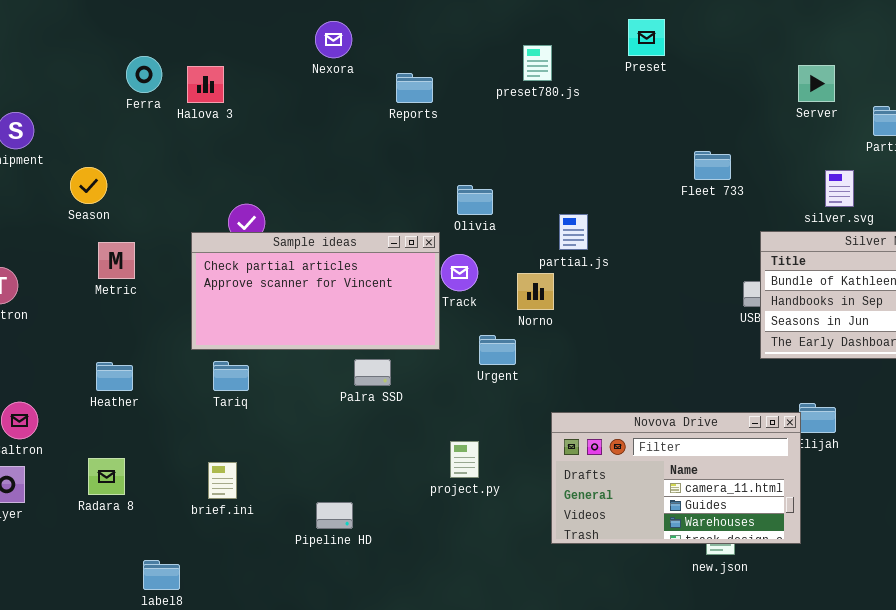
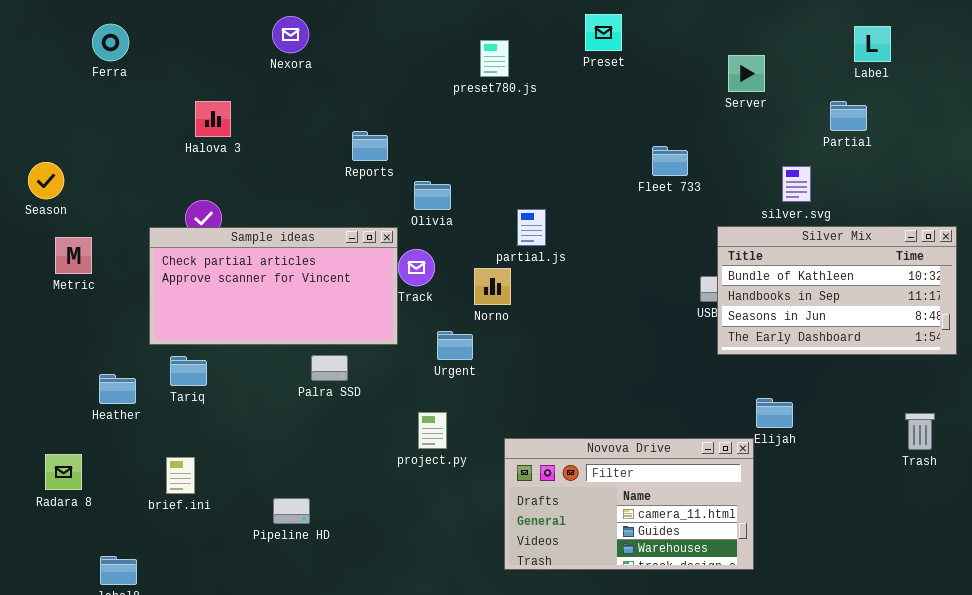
Ferra: [126,56,162,93] -> [92,24,129,61], moved
Server: [798,65,835,102] -> [728,55,765,92], moved
Halova 3: [187,66,224,103] -> [195,101,231,137], moved
Reports: [396,73,433,103] -> [352,131,388,161], moved
Heather: [96,362,133,391] -> [99,374,136,404], moved
Novova Drive: [551,412,801,544] -> [504,438,754,570], moved
project.py: [450,441,479,478] -> [418,412,447,449], moved

